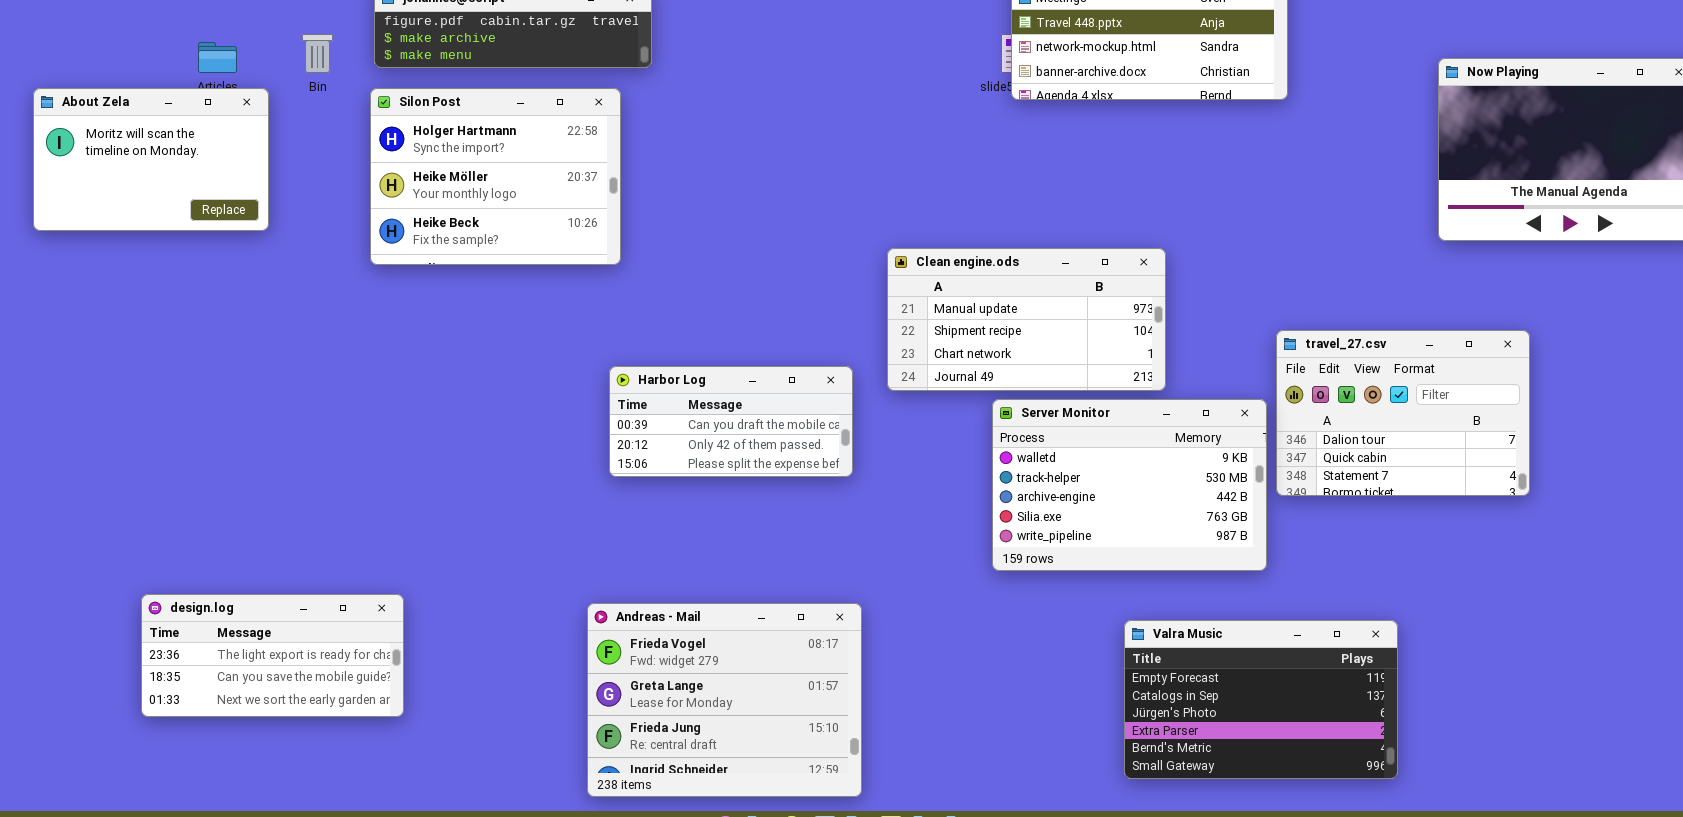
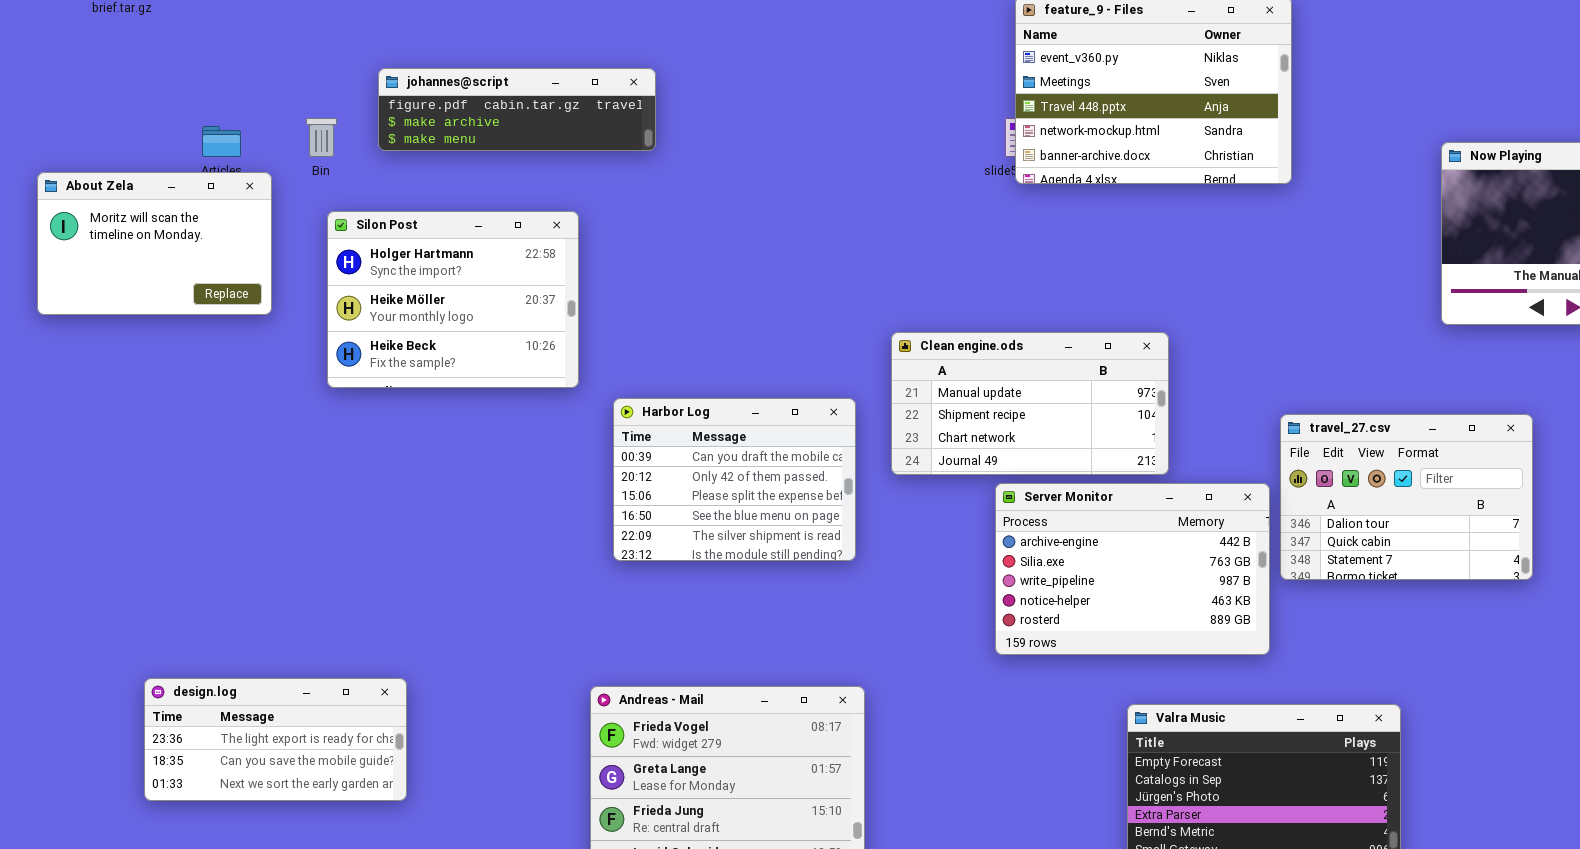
Silon Post: [370,88,621,265] -> [327,211,579,388], moved
Harbor Log: [609,366,853,477] -> [613,398,856,561], resized
Server Monitor: [992,399,1267,571] -> [995,483,1270,655], scrolled down 2 rows

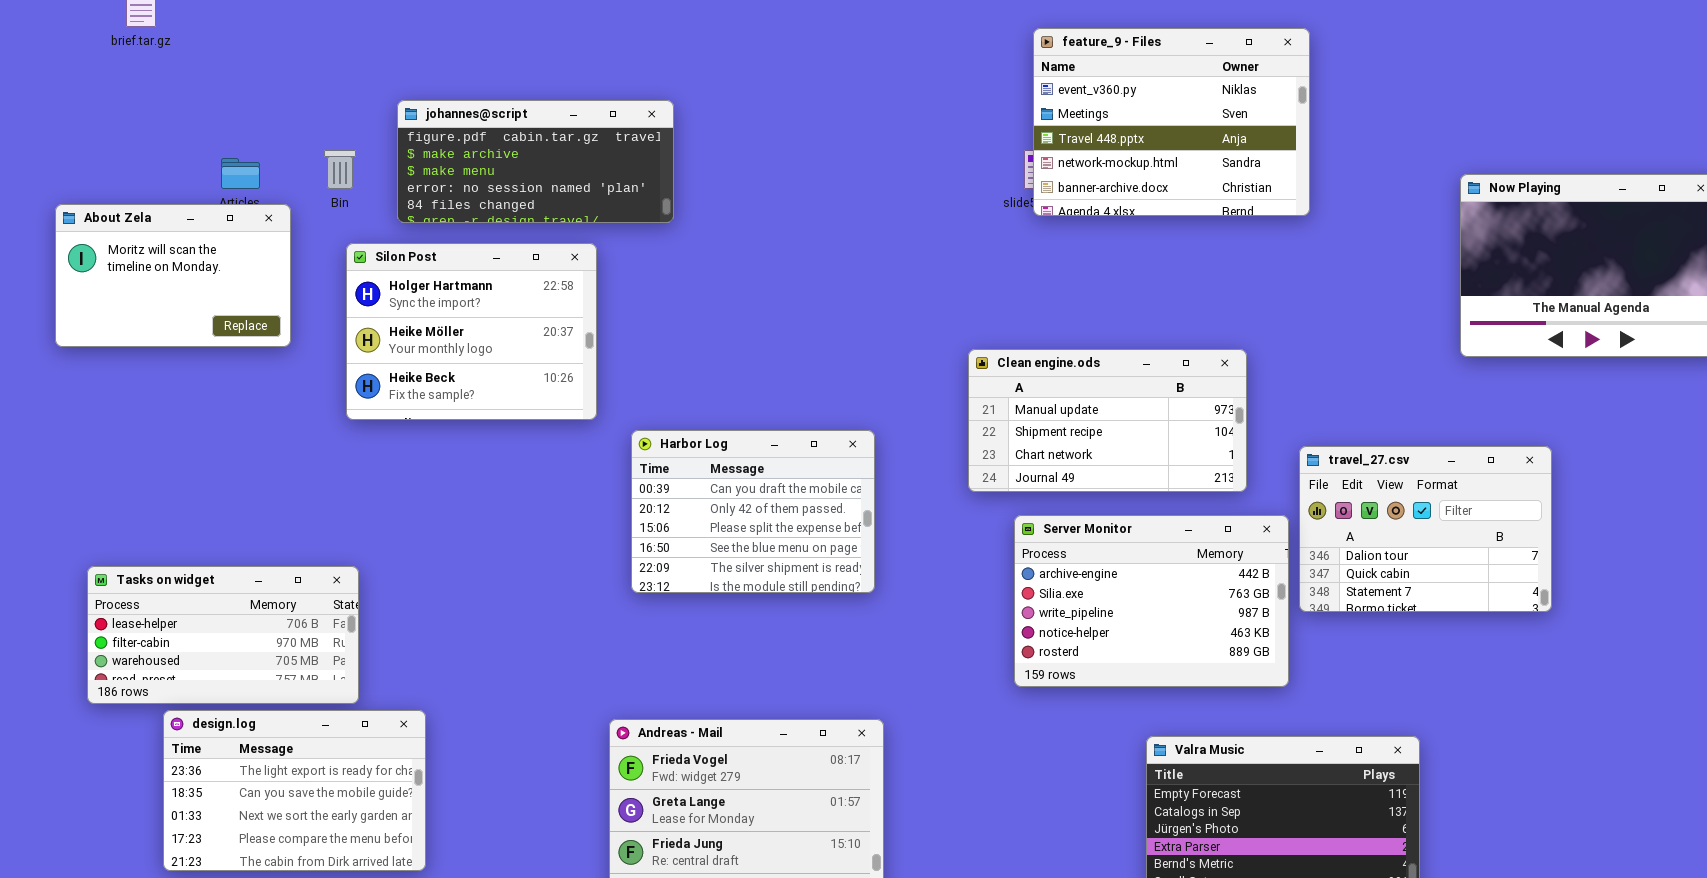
johannes@script: [378,68,656,151] -> [397,100,674,223], resized
Clean engine.ods: [891,332,1169,475] -> [968,349,1247,492], moved
Tasks on widget: none -> [87,566,359,704], opened
design.log: [144,678,407,801] -> [163,710,426,871], resized

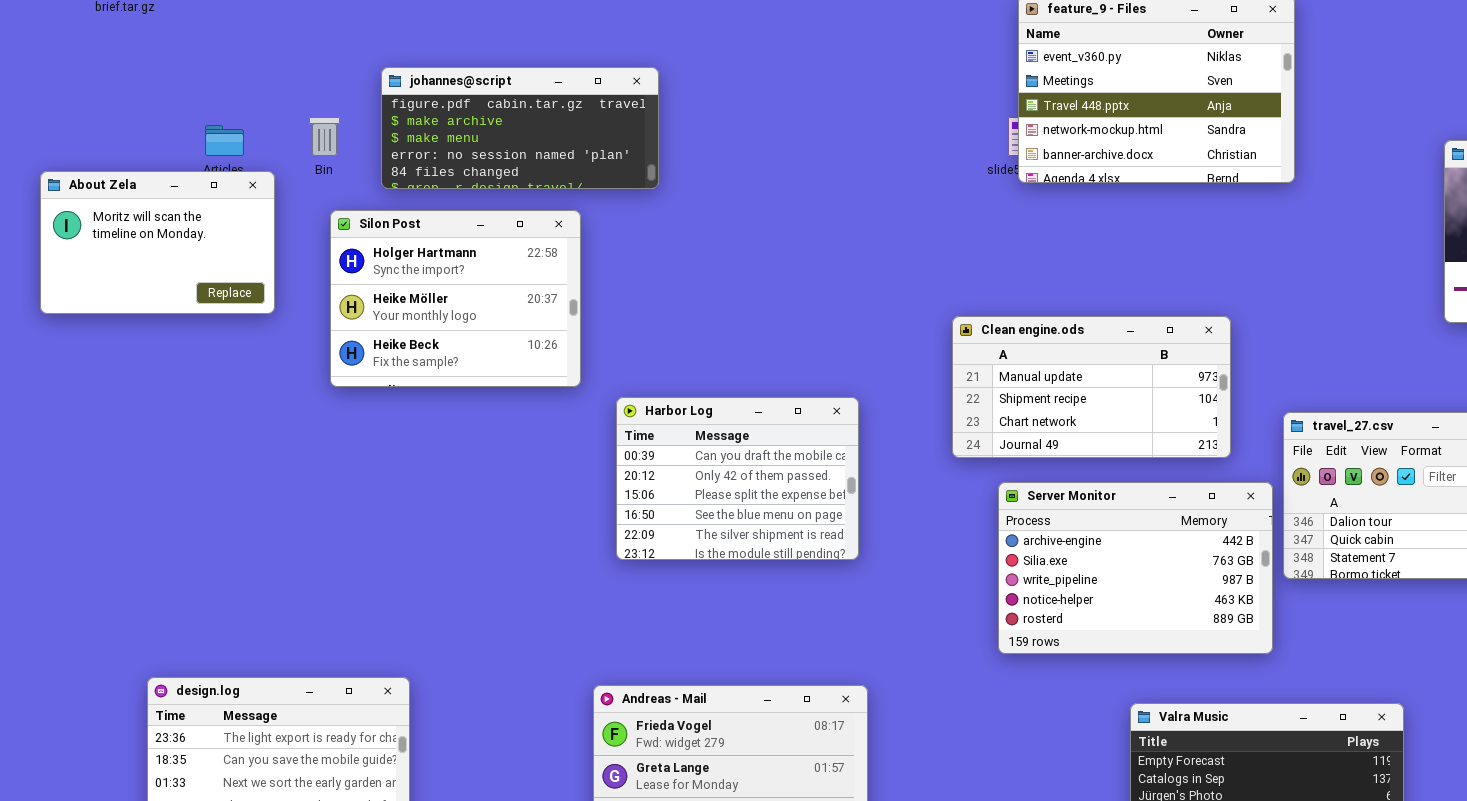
Tasks on widget: [87,566,359,704] -> none, closed

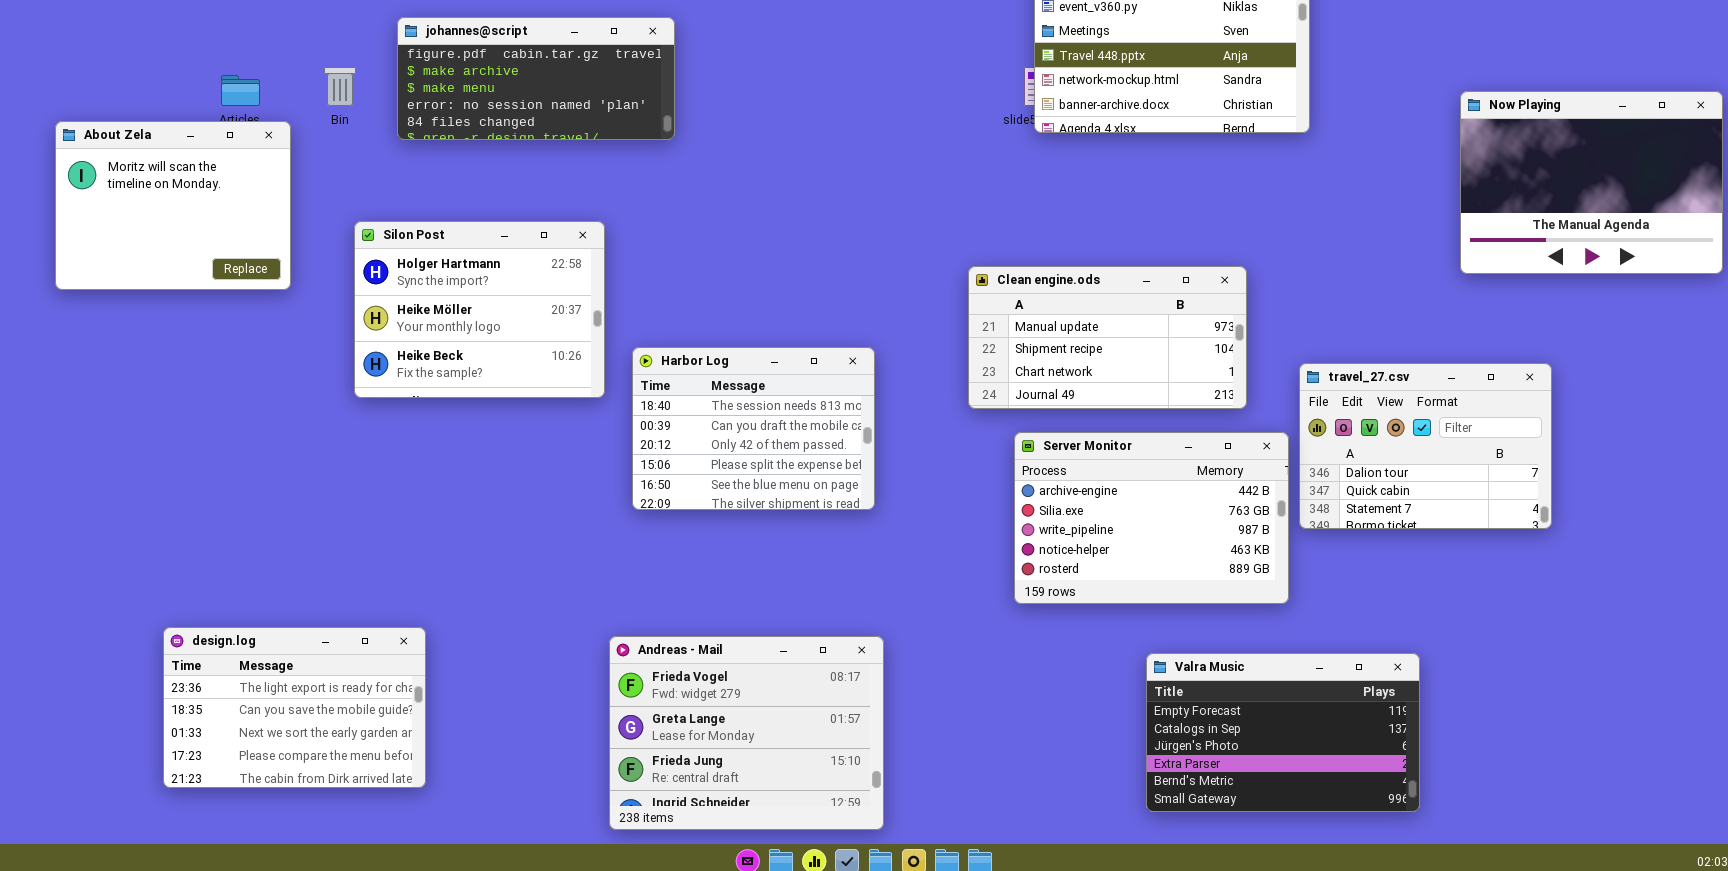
About Zela: [40,171,275,314] -> [55,121,291,290], resized
Silon Post: [330,210,581,387] -> [354,221,605,398], moved
Harbor Log: [616,397,859,560] -> [632,347,875,510], scrolled up 1 row

